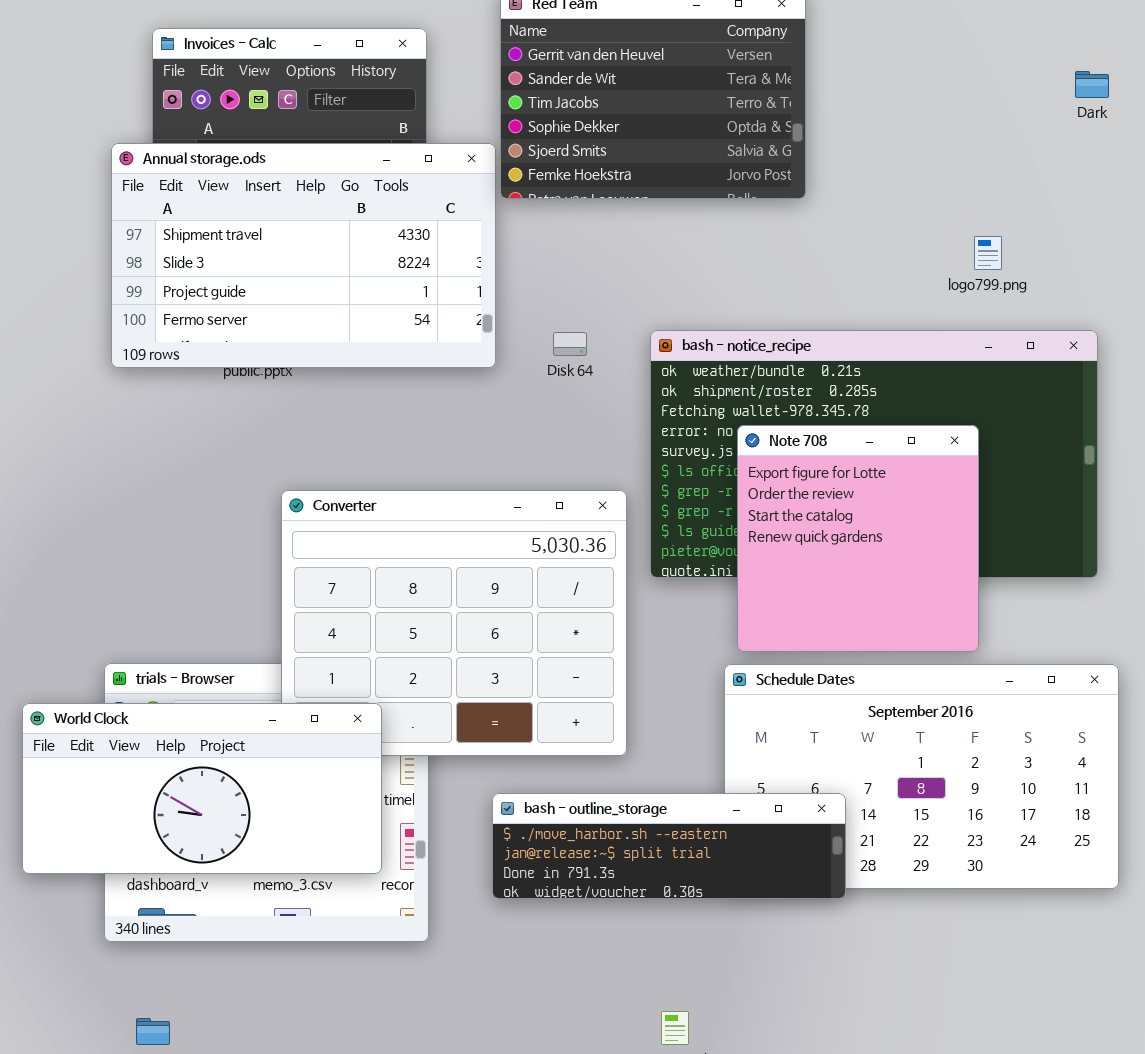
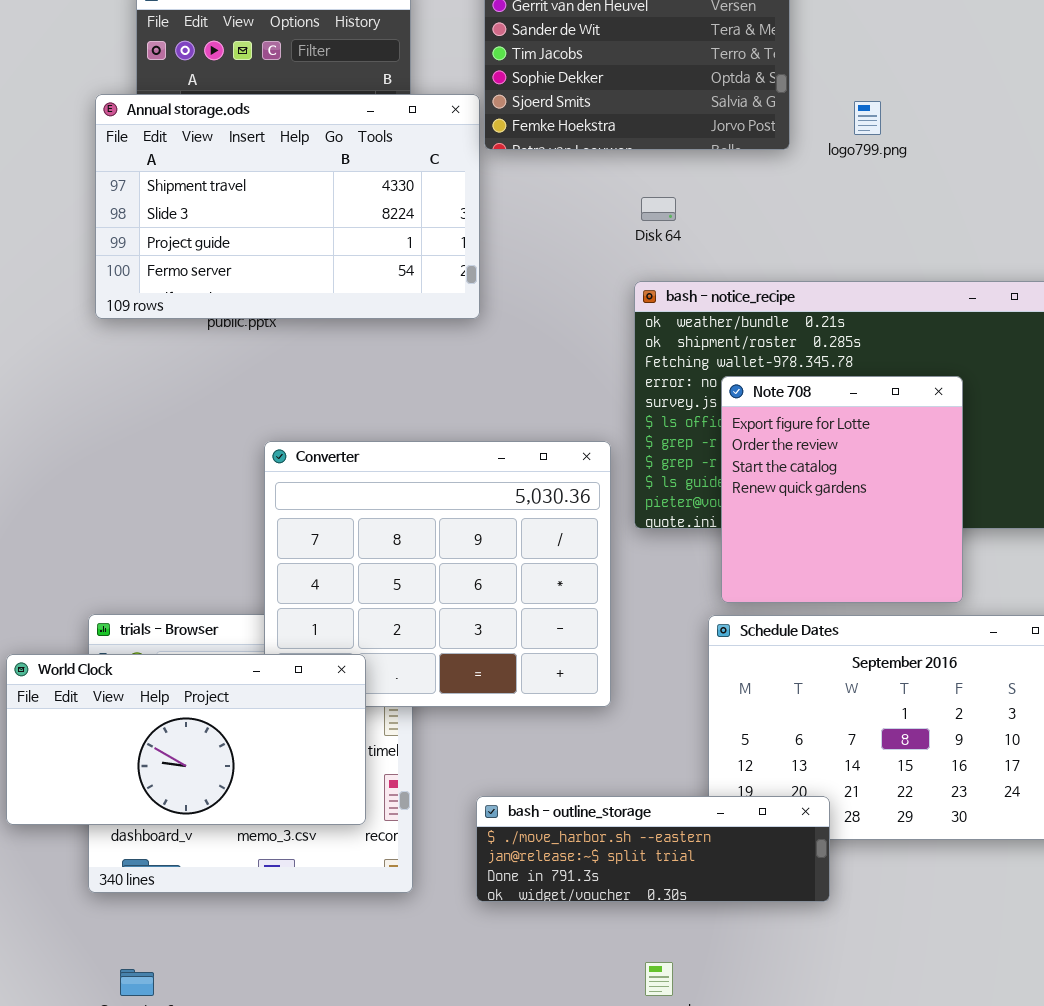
logo799.png: [974,236,1002,270] -> [854,101,881,135], moved
Disk 64: [553,332,587,356] -> [641,197,676,221], moved
bash - outline_storage: [492,793,846,899] -> [476,796,830,902], moved

